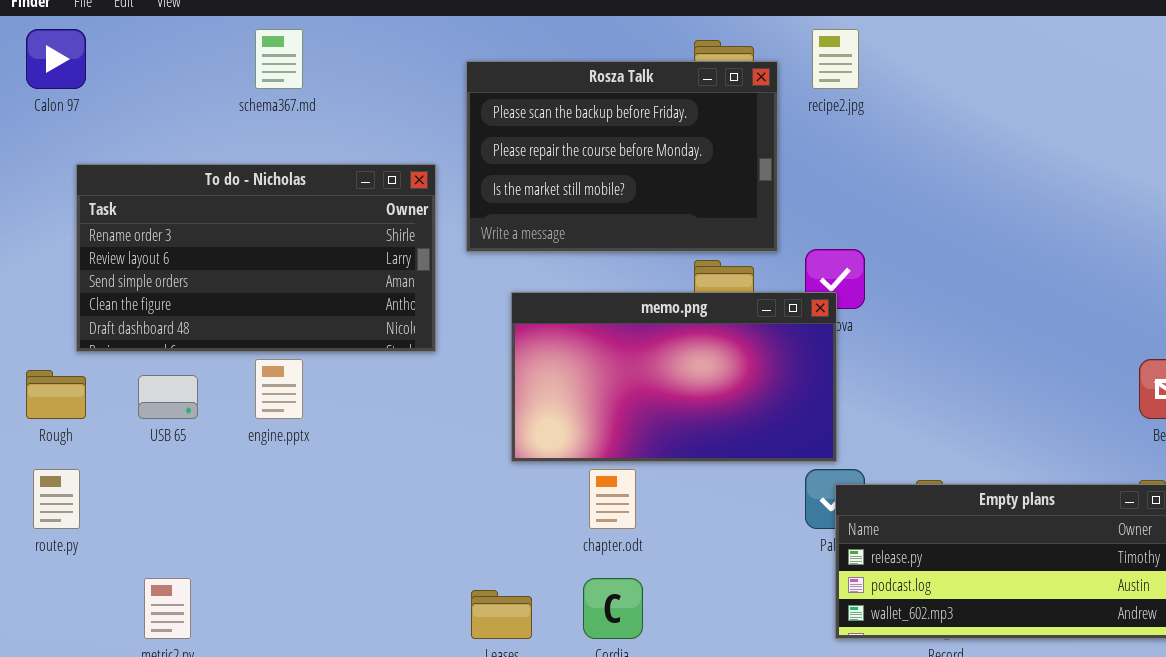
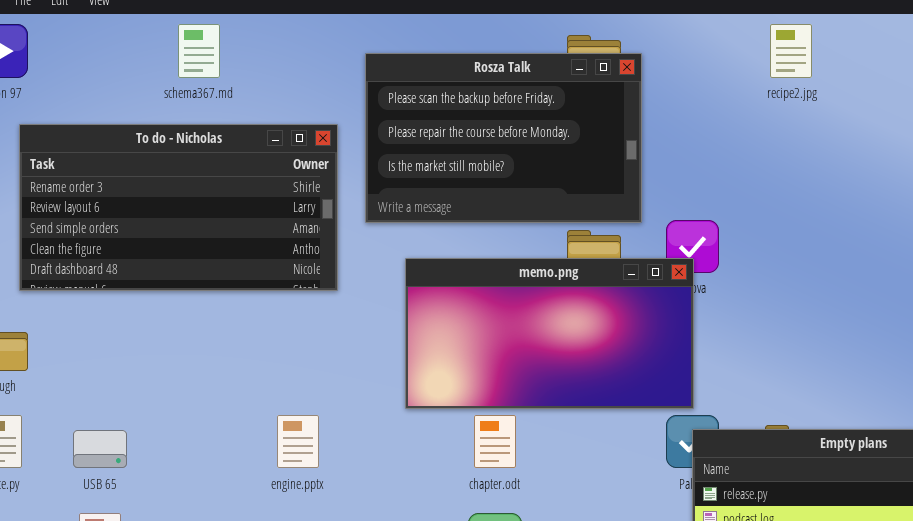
recipe2.jpg: [812,29,859,89] -> [770,24,812,78], moved
To do - Nicholas: [76,164,436,352] -> [19,124,338,291], moved
engine.pptx: [255,359,303,419] -> [277,415,319,468], moved
USB 65: [138,375,198,419] -> [73,430,127,468], moved

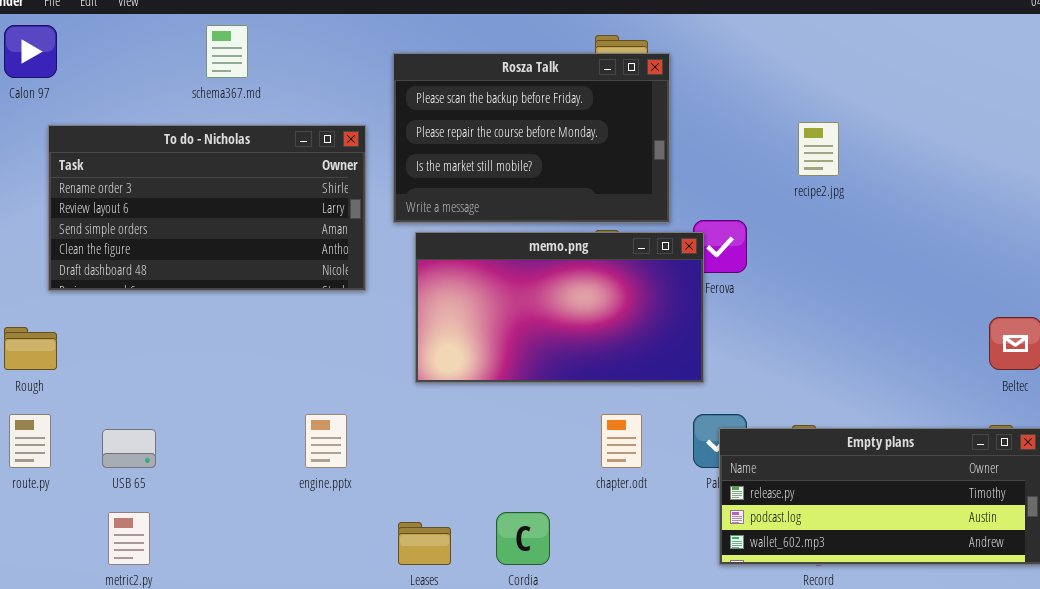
recipe2.jpg: [770,24,812,78] -> [798,122,839,176], moved
memo.png: [405,258,694,409] -> [415,232,704,383], moved
chapter.odt: [474,415,516,468] -> [601,414,642,468], moved

